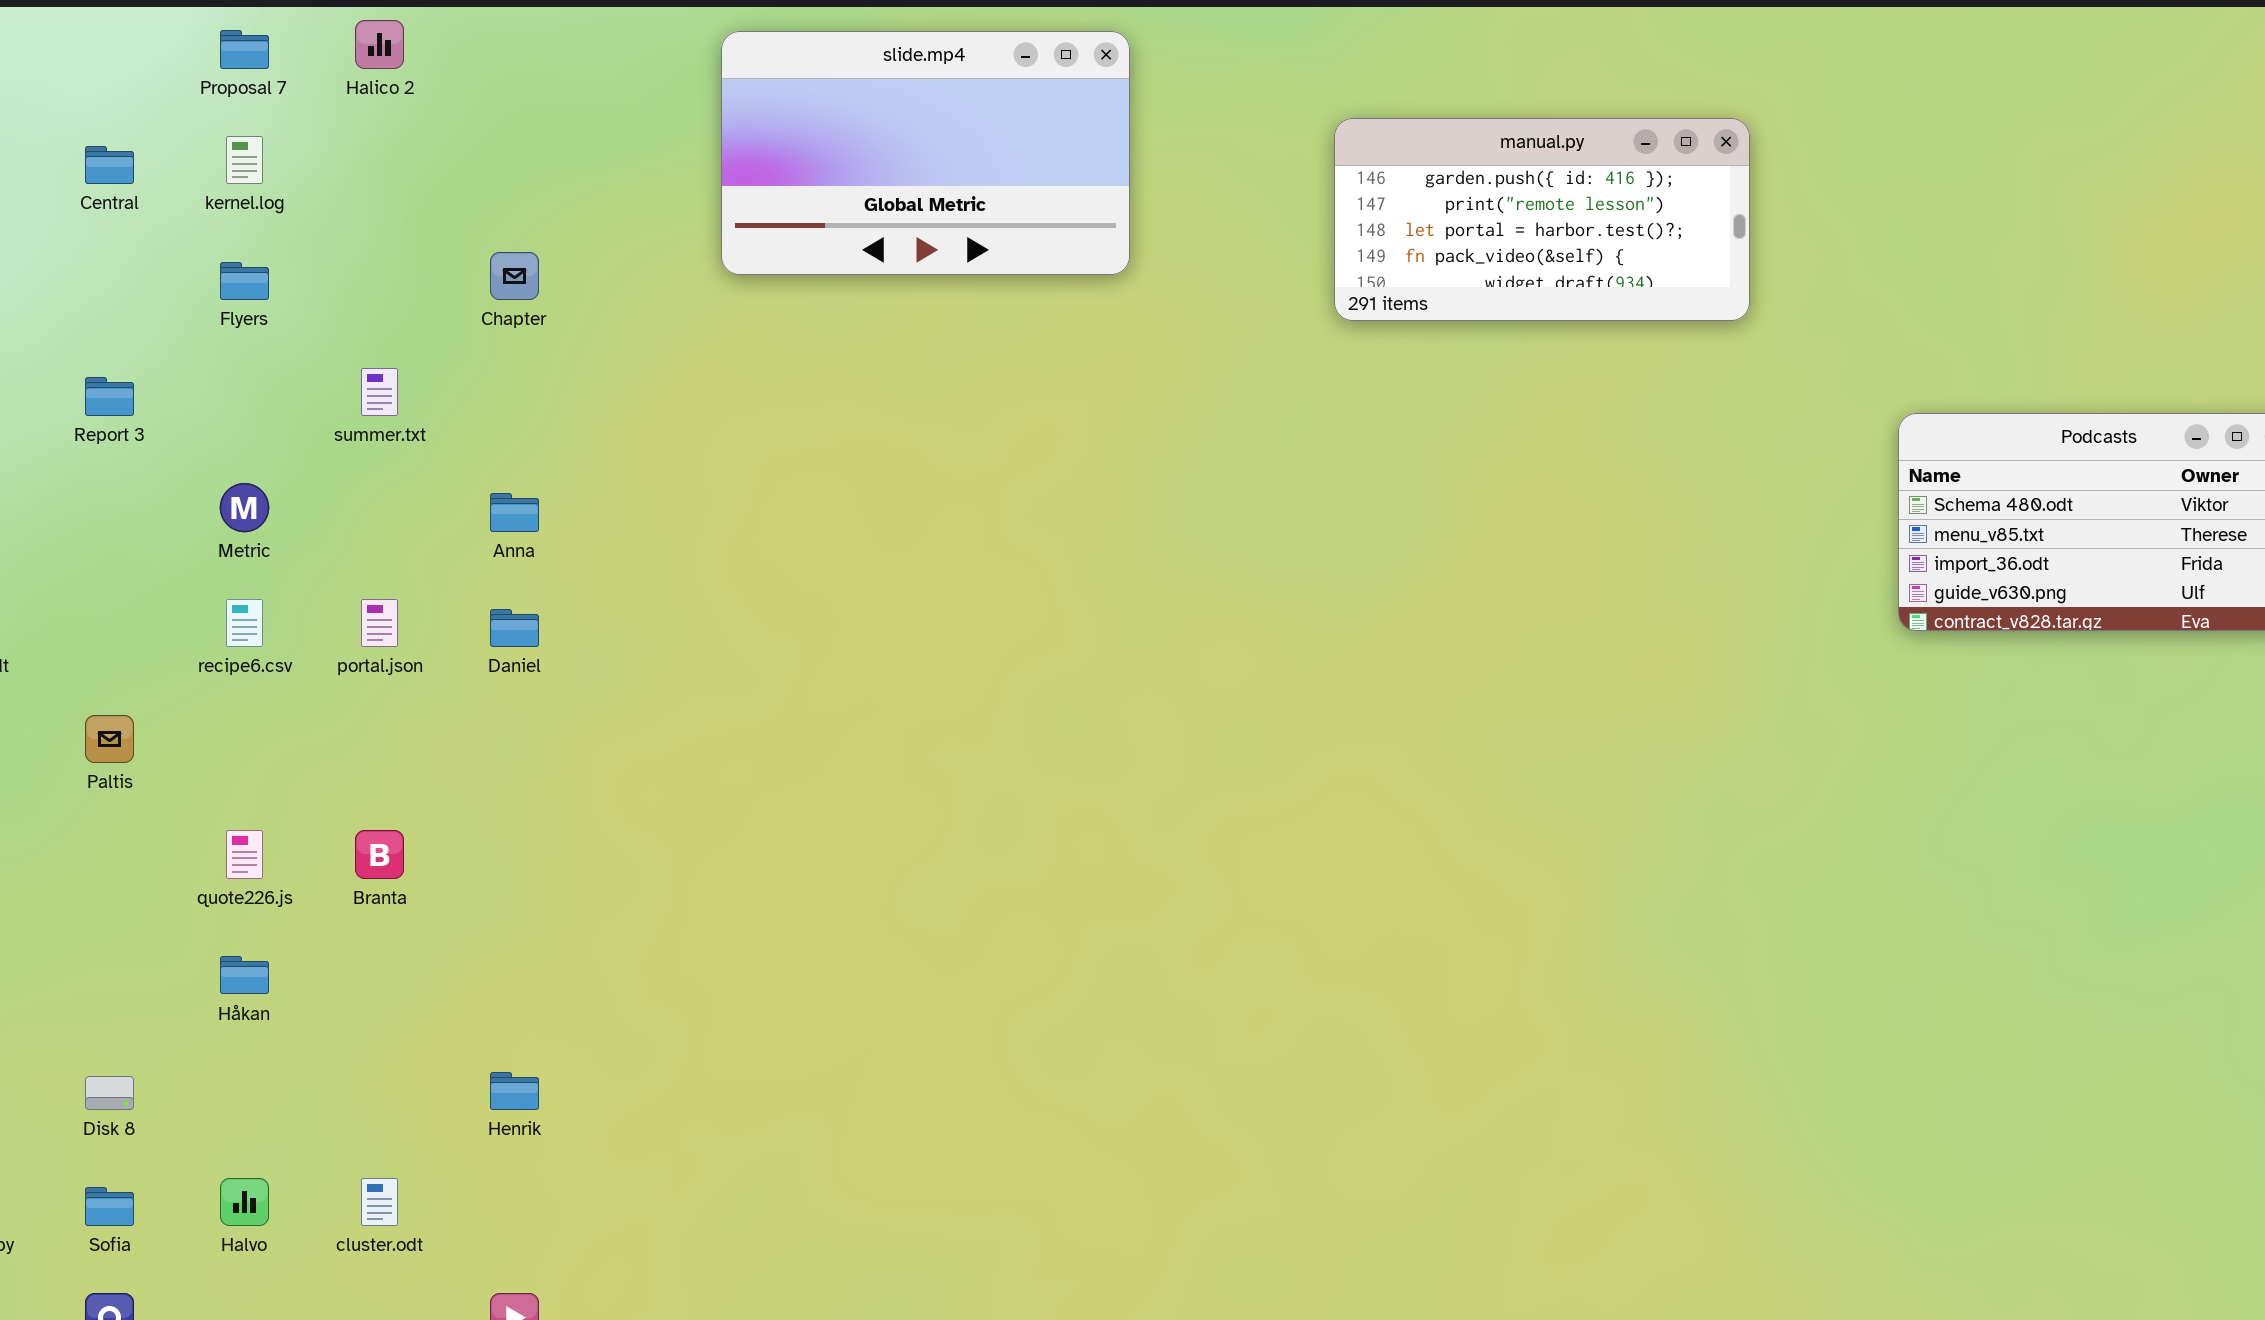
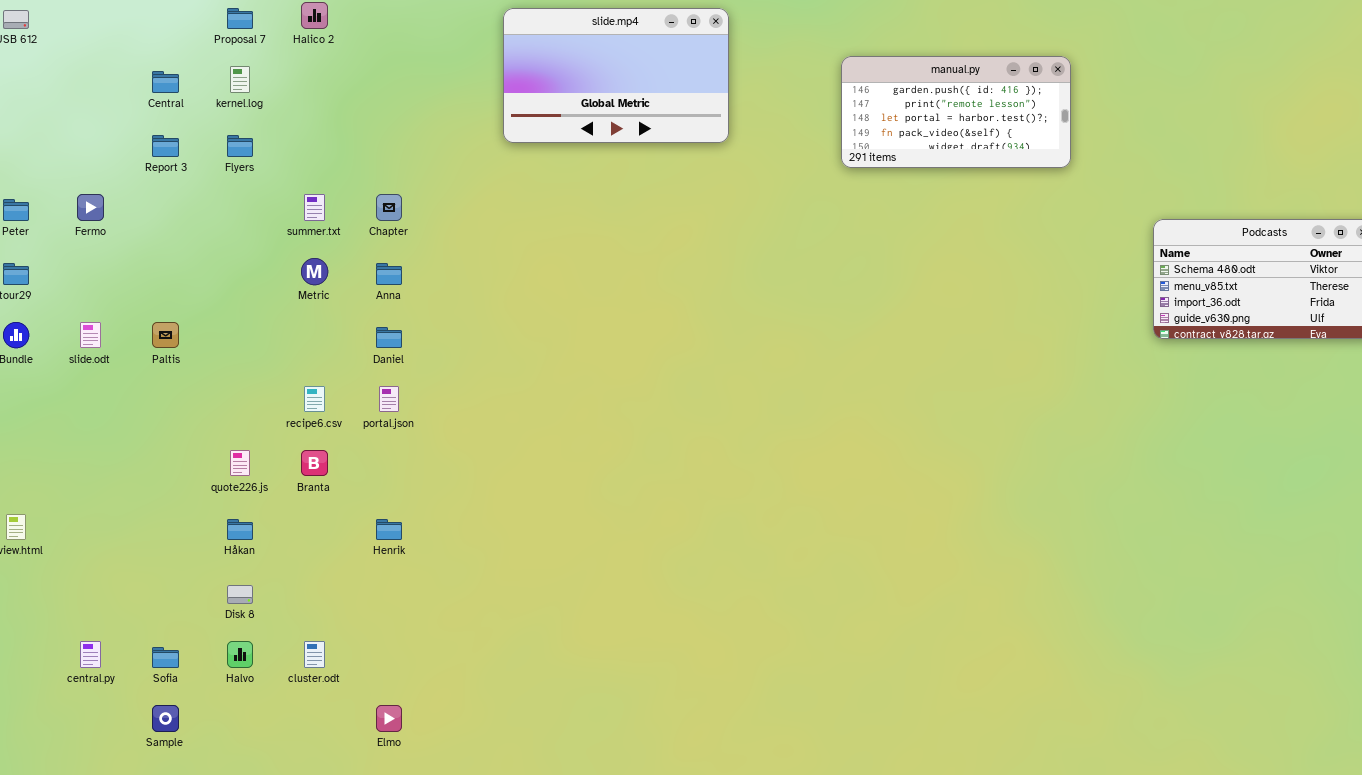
Chapter: [490,252,539,300] -> [376,194,402,221], moved
Report 3: [85,377,134,416] -> [152,135,179,157], moved
Metric: [220,483,269,532] -> [301,258,328,285], moved
recipe6.csv: [226,599,263,647] -> [304,386,325,412], moved
portal.json: [361,599,398,647] -> [379,386,399,412], moved
Paltis: [85,715,134,763] -> [152,322,179,348], moved
Henrik: [490,1072,539,1110] -> [376,519,402,540], moved
Disk 8: [85,1076,134,1110] -> [227,585,253,604], moved

